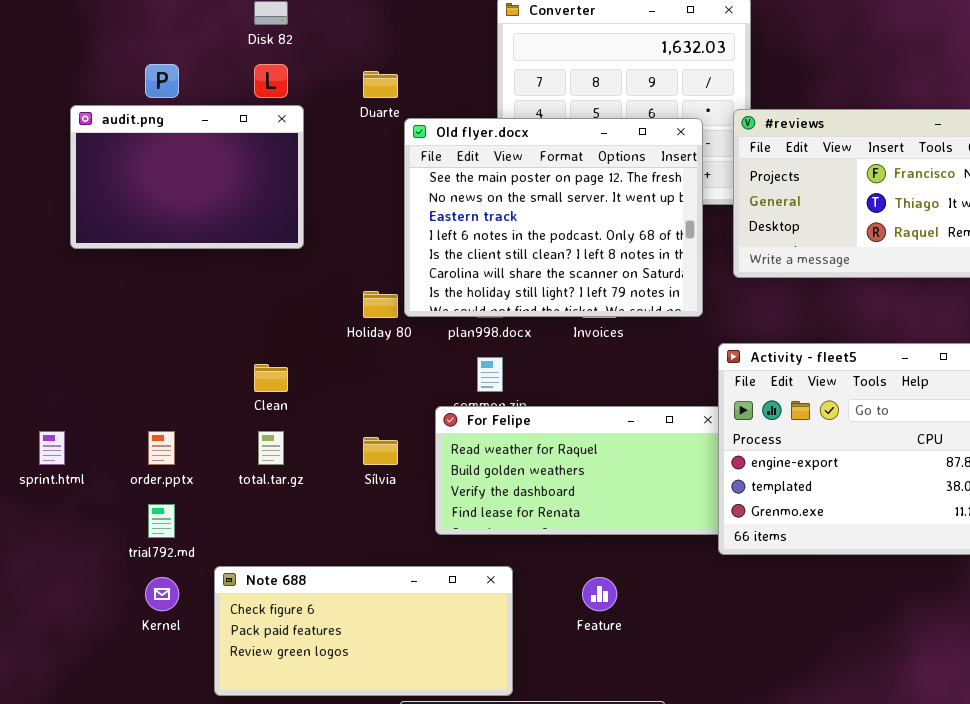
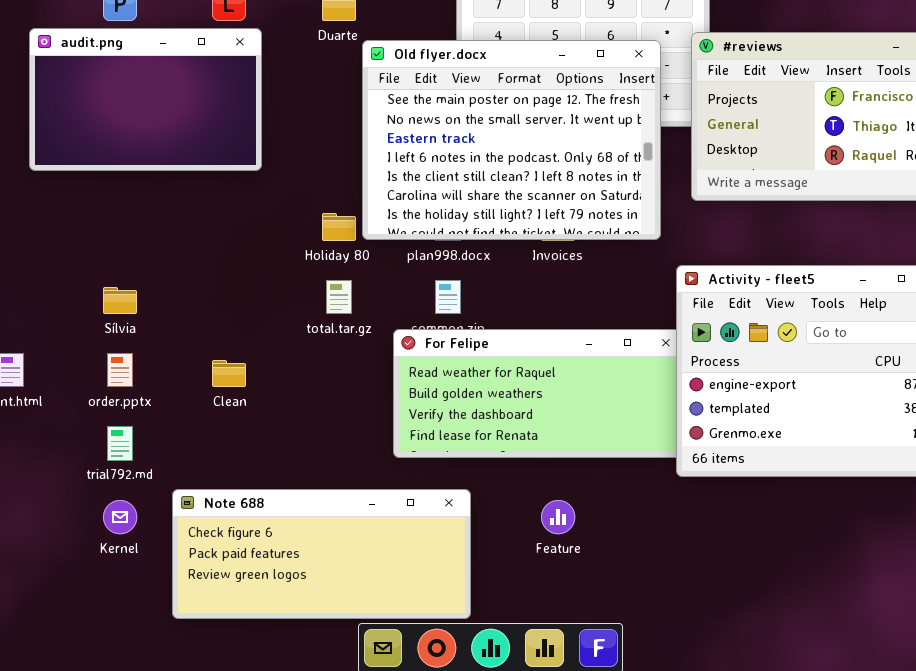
Clean: [254,364,288,392] -> [212,360,246,387], moved
total.tar.gz: [258,431,284,465] -> [326,280,352,314], moved
Sílvia: [363,437,398,465] -> [103,287,137,314], moved

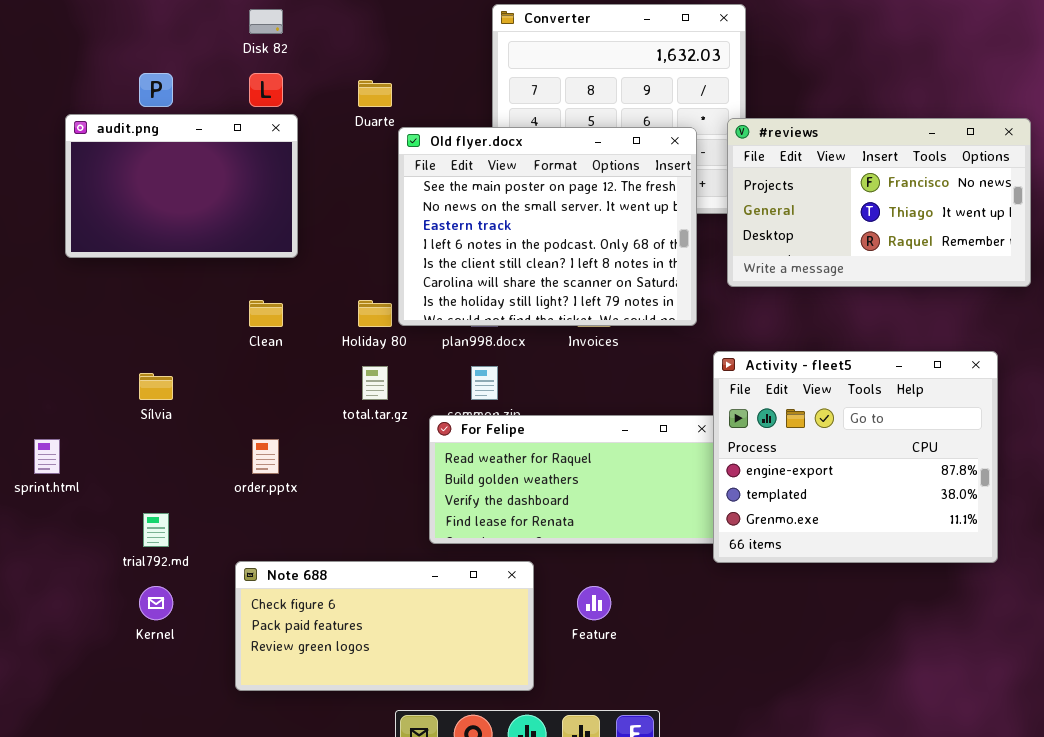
order.pptx: [107,353,133,387] -> [252,439,279,474], moved
Clean: [212,360,246,387] -> [249,300,283,327], moved
Note 688: [172,489,471,619] -> [235,561,534,691], moved

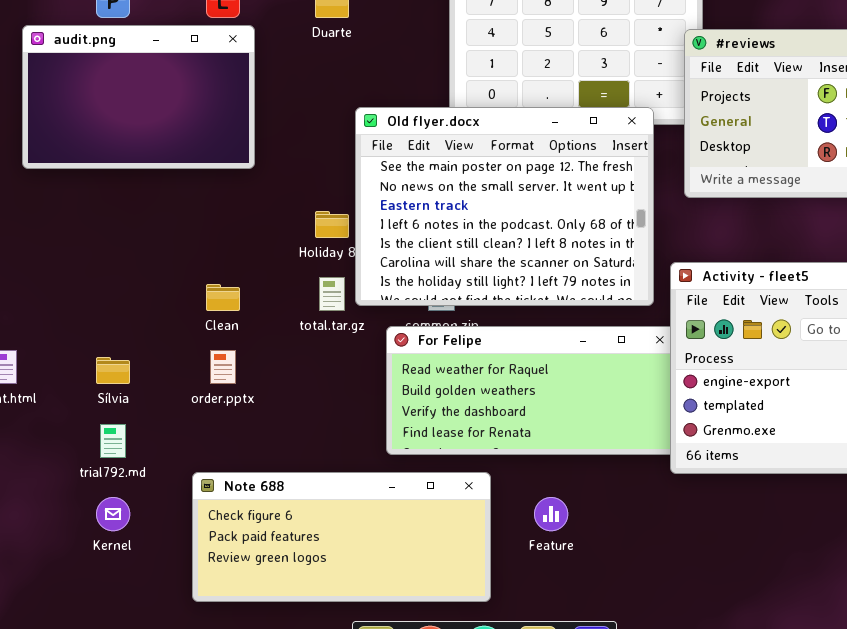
Old flyer.docx: [398,127,697,326] -> [355,107,654,306], moved
Clean: [249,300,283,327] -> [206,284,240,311], moved
Sílvia: [139,373,173,400] -> [96,357,130,384], moved

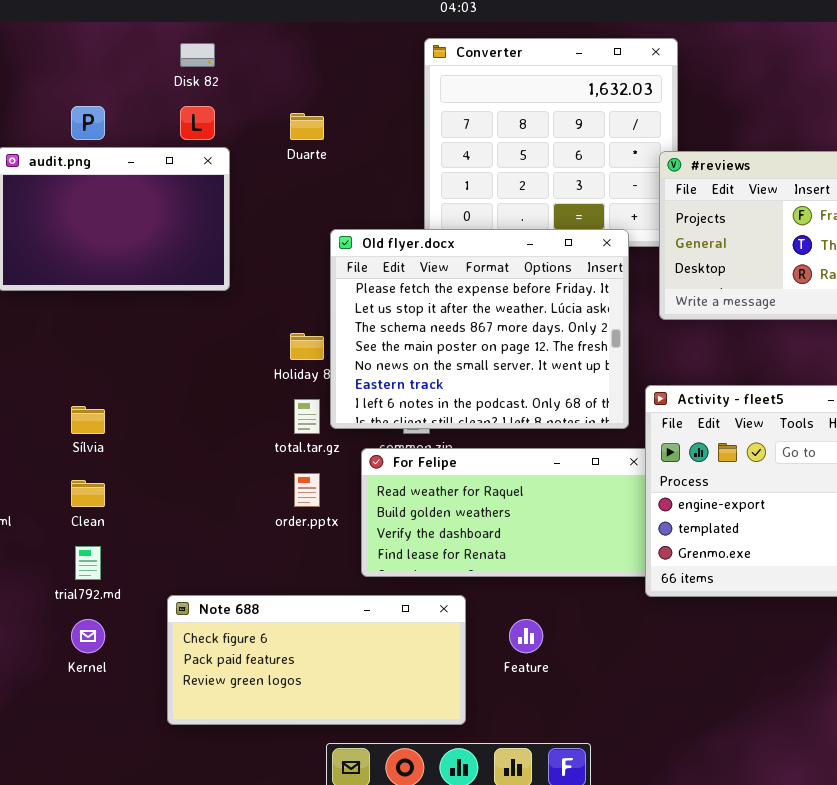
Old flyer.docx: [355,107,654,306] -> [330,229,629,429], scrolled up 3 rows
Clean: [206,284,240,311] -> [71,480,105,507], moved
order.pptx: [210,350,236,384] -> [294,473,320,507], moved
Sílvia: [96,357,130,384] -> [71,406,105,434], moved

